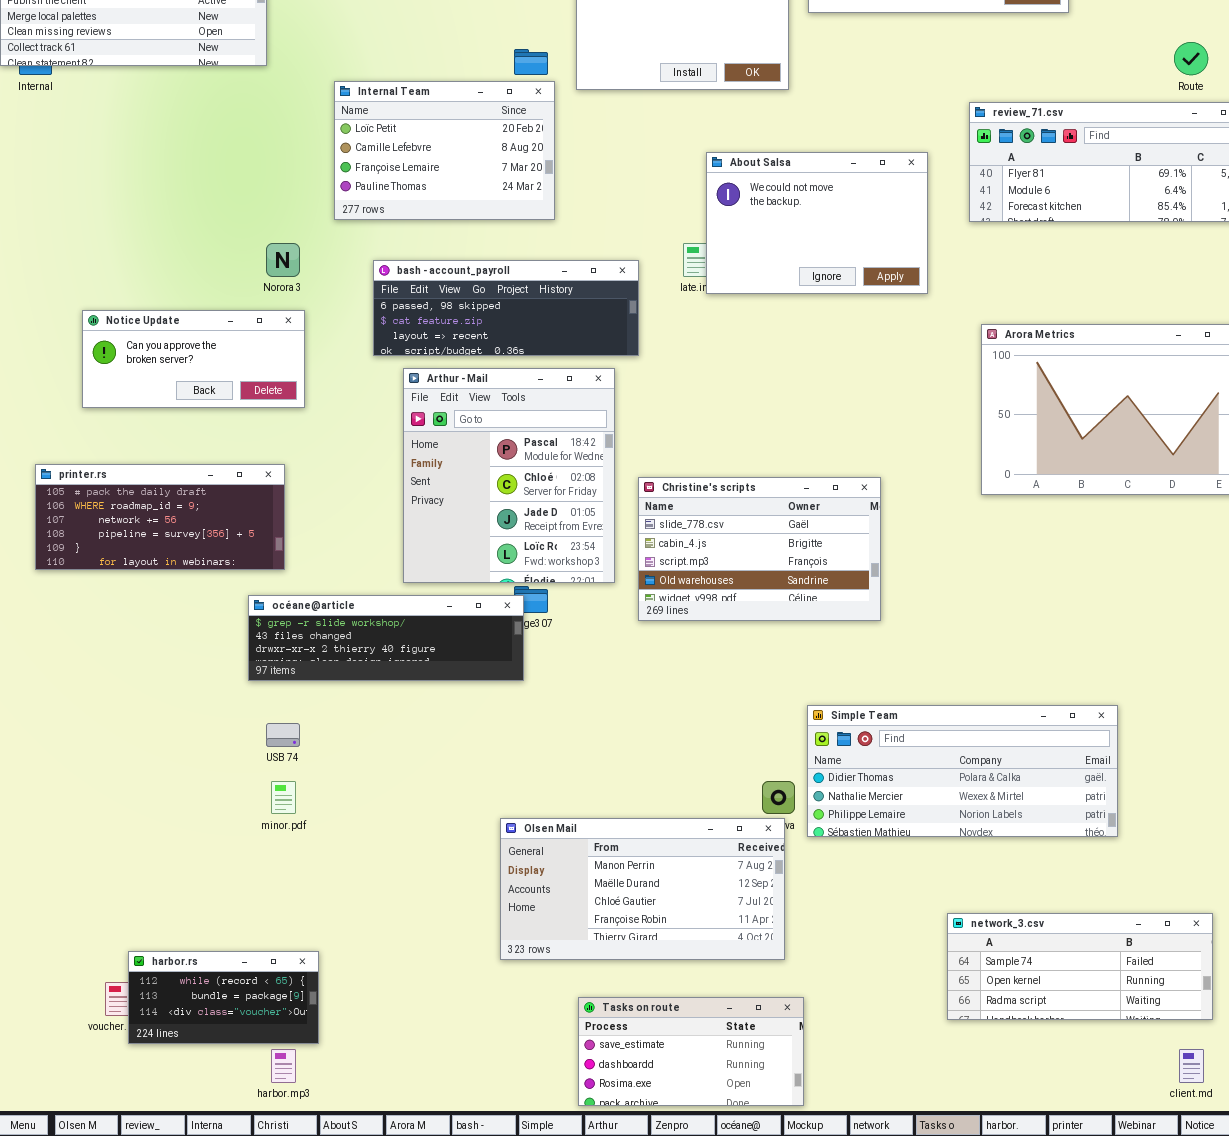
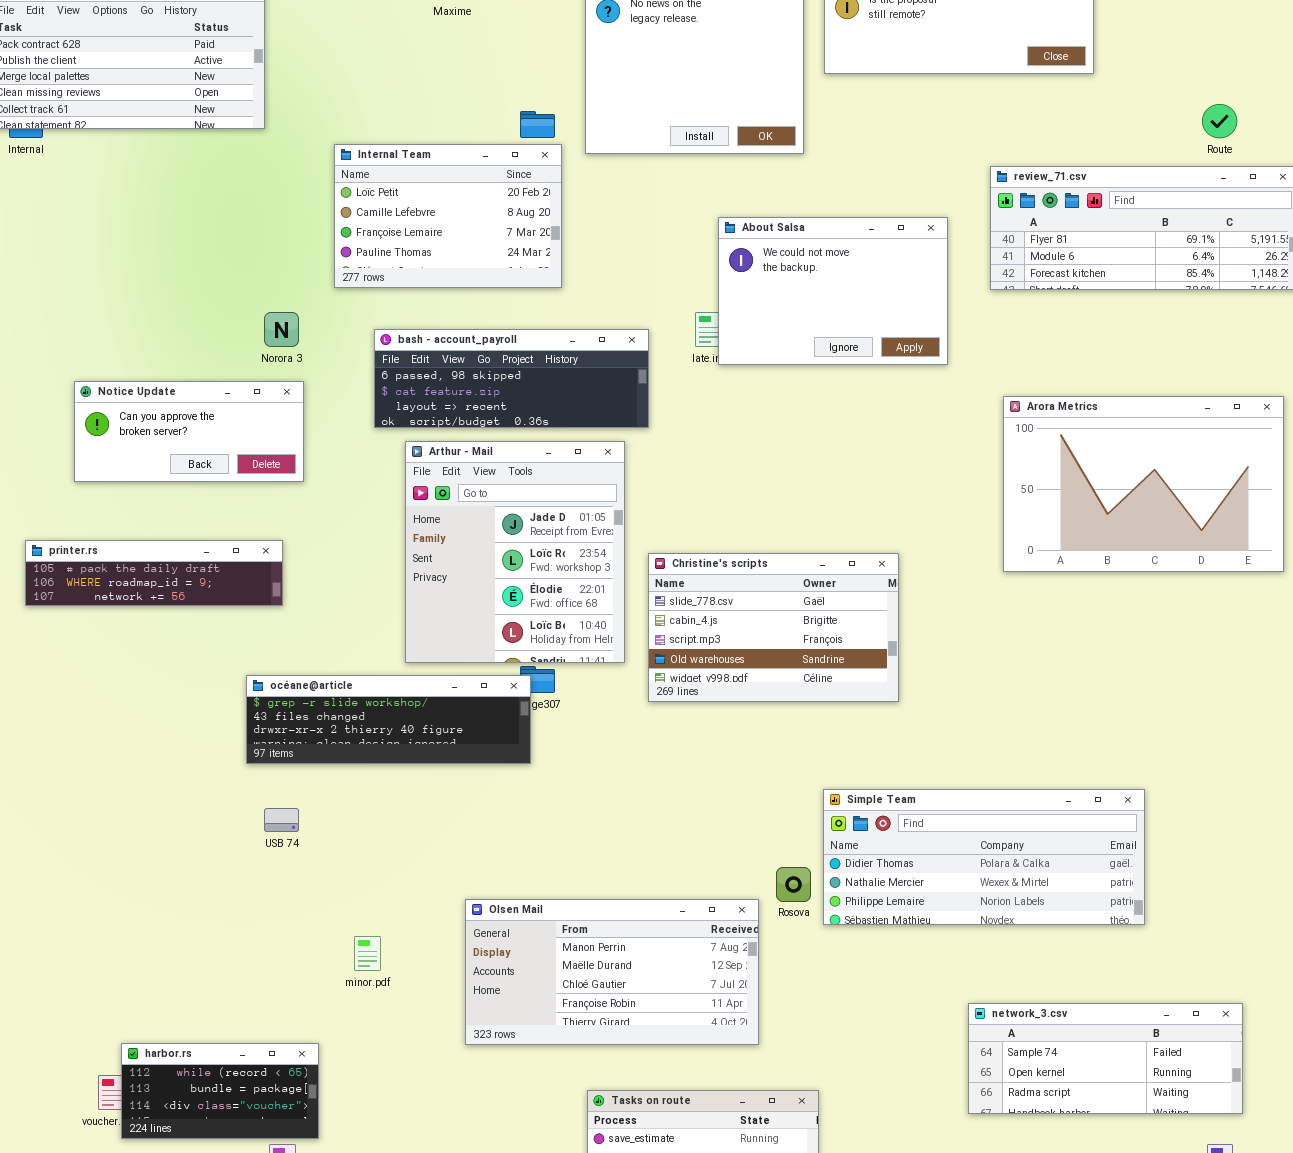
Arthur - Mail: [403,368,615,583] -> [405,441,625,663], scrolled down 2 rows
printer.rs: [35,464,285,570] -> [25,540,283,606], resized
minor.pdf: [271,781,296,814] -> [354,936,381,971], moved
Olsen Mail: [500,818,785,960] -> [465,899,759,1045], moved

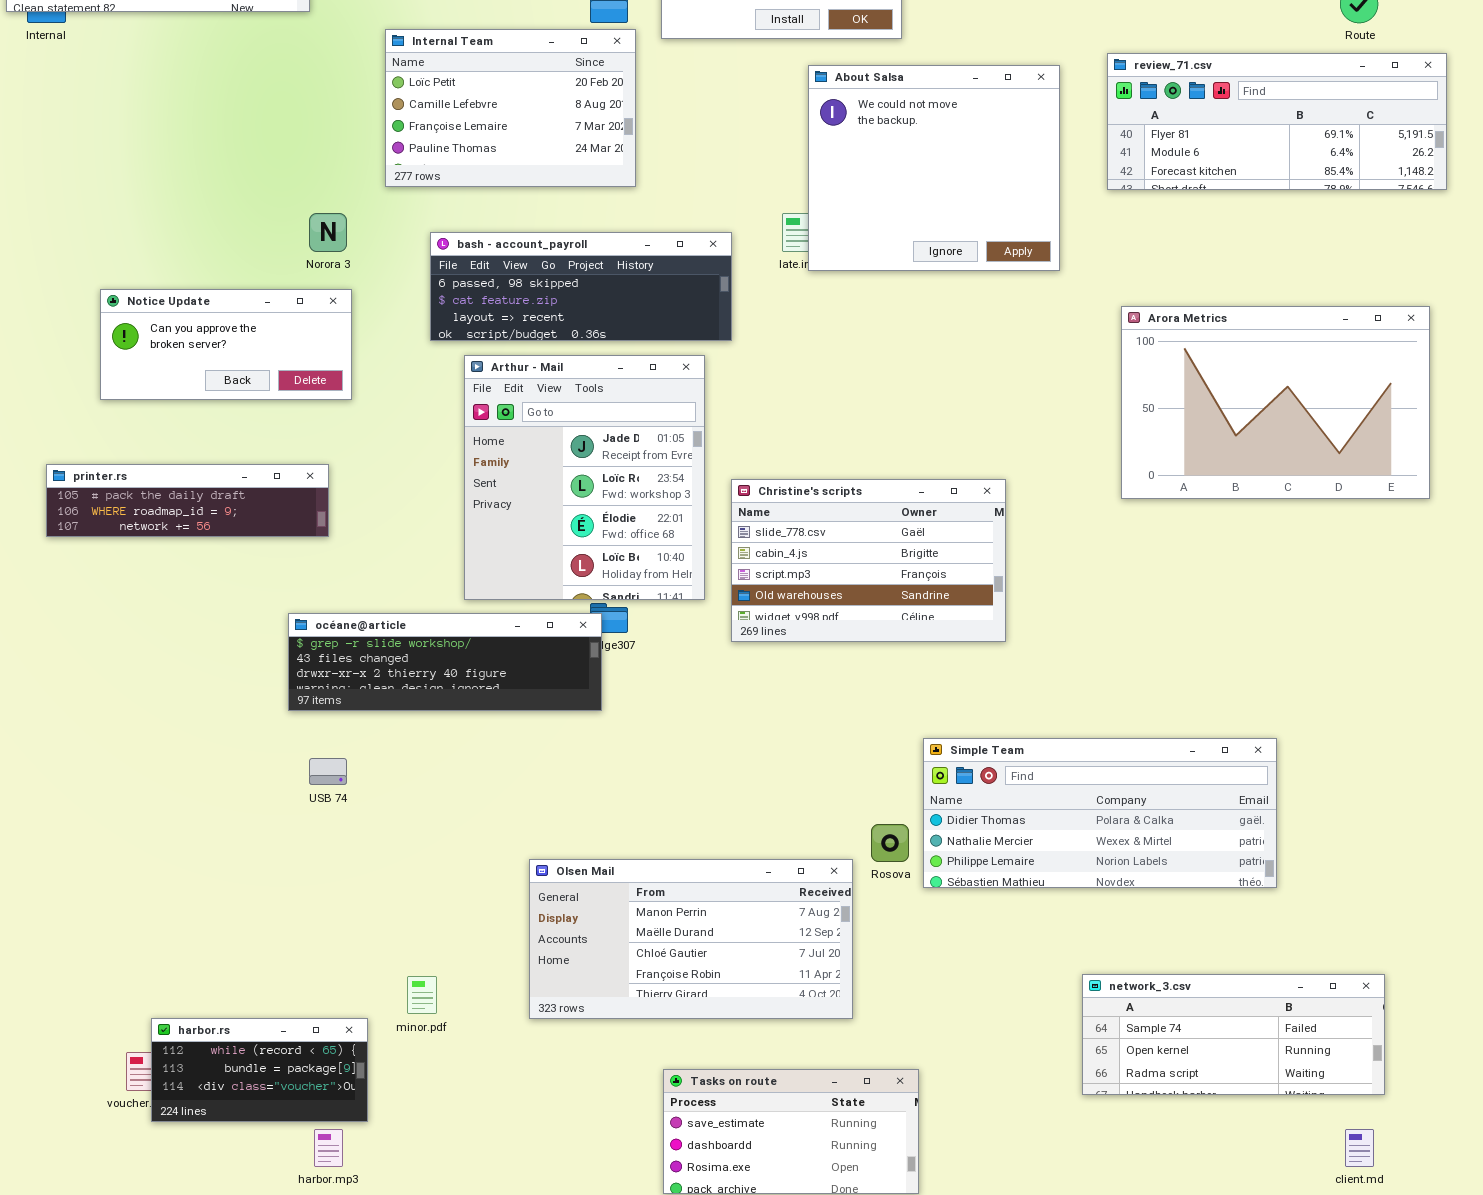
About Salsa: [718,217,948,365] -> [808,65,1060,271], resized
minor.pdf: [354,936,381,971] -> [407,976,437,1014], moved

